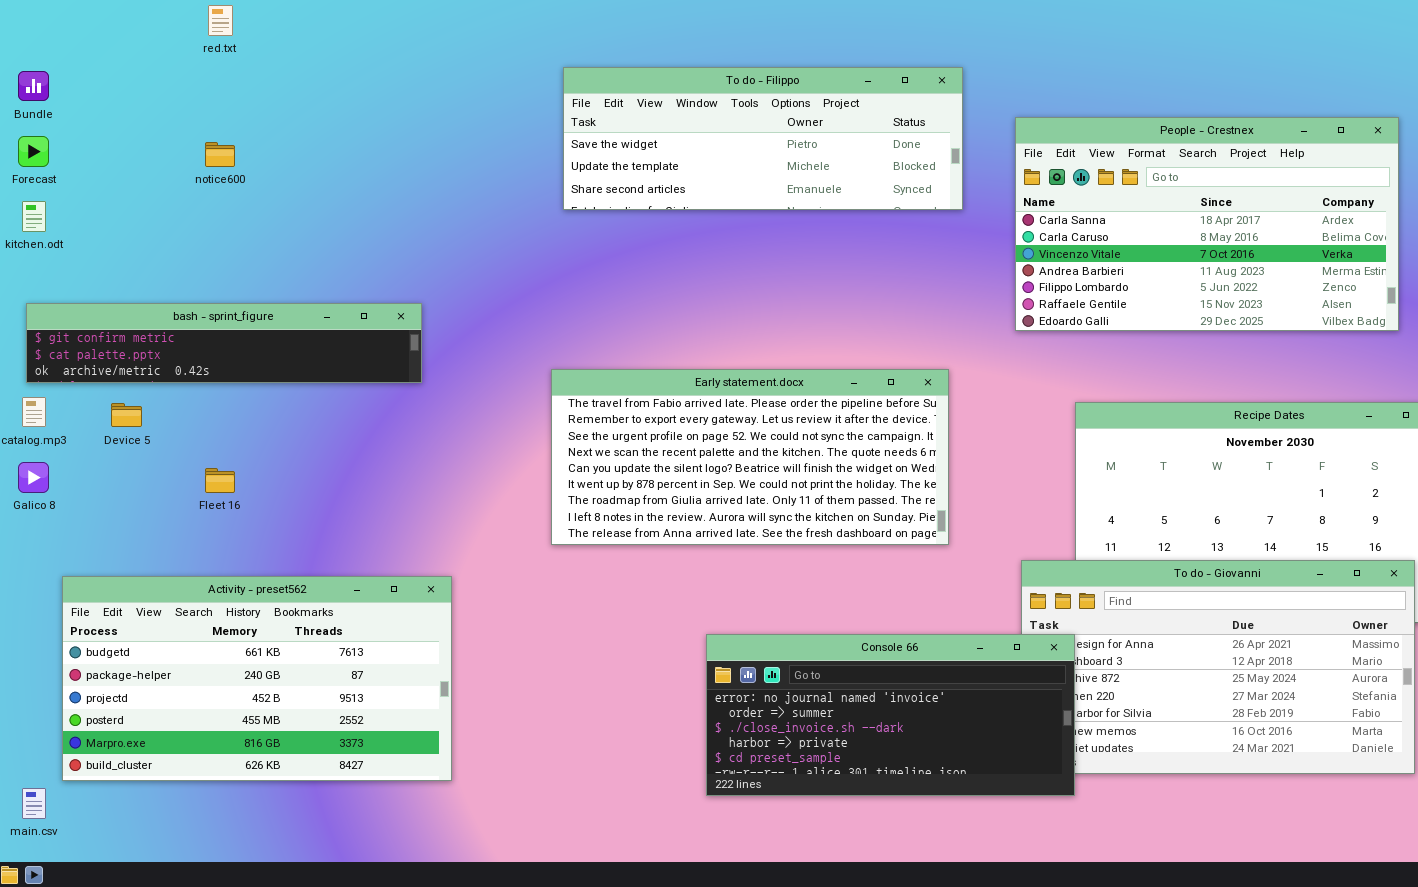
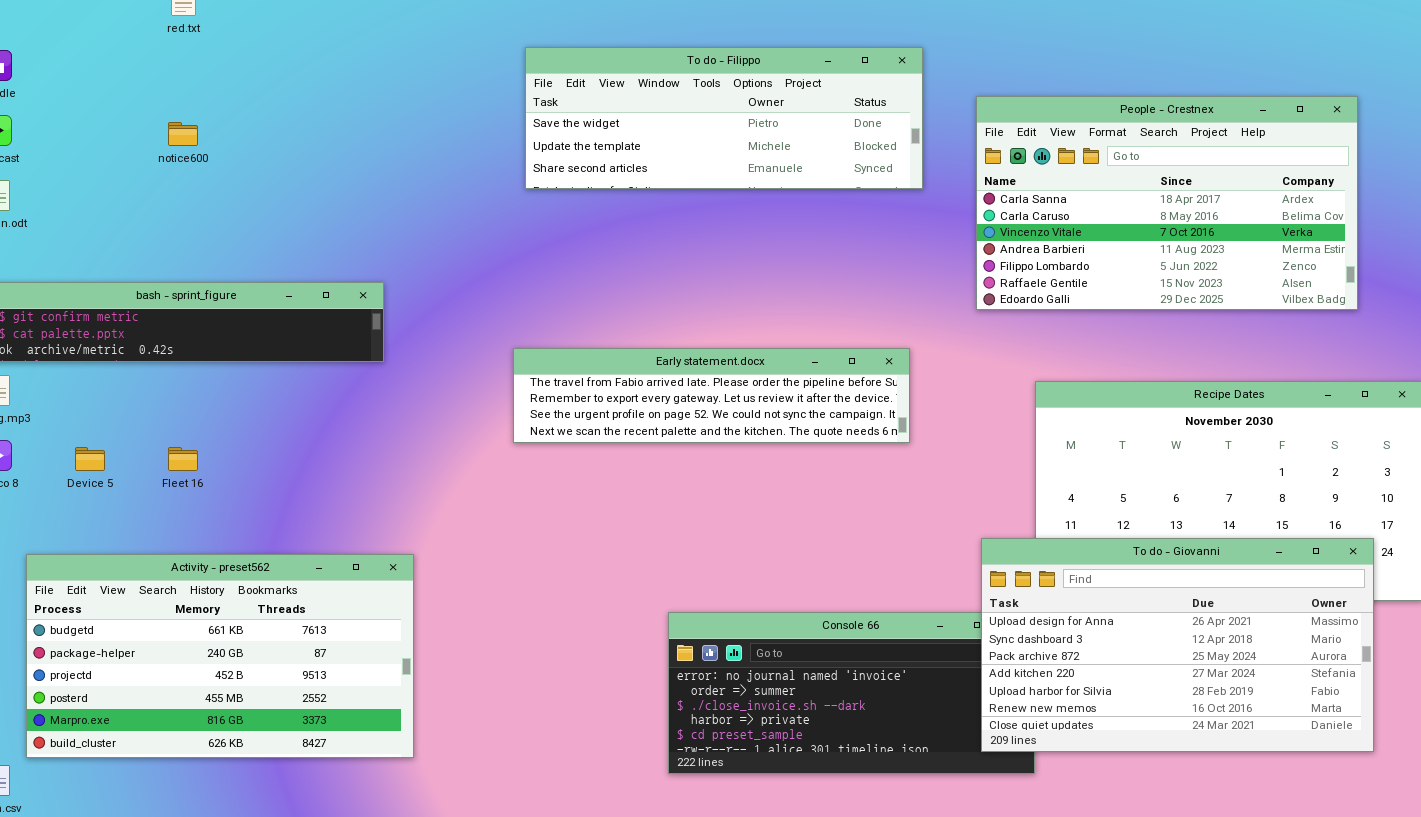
Early statement.docx: [551,369,949,545] -> [513,348,910,443], resized
Device 5: [111,403,142,427] -> [75,447,105,471], moved
To do - Giovanni: [1021,560,1415,774] -> [981,538,1374,752], raised

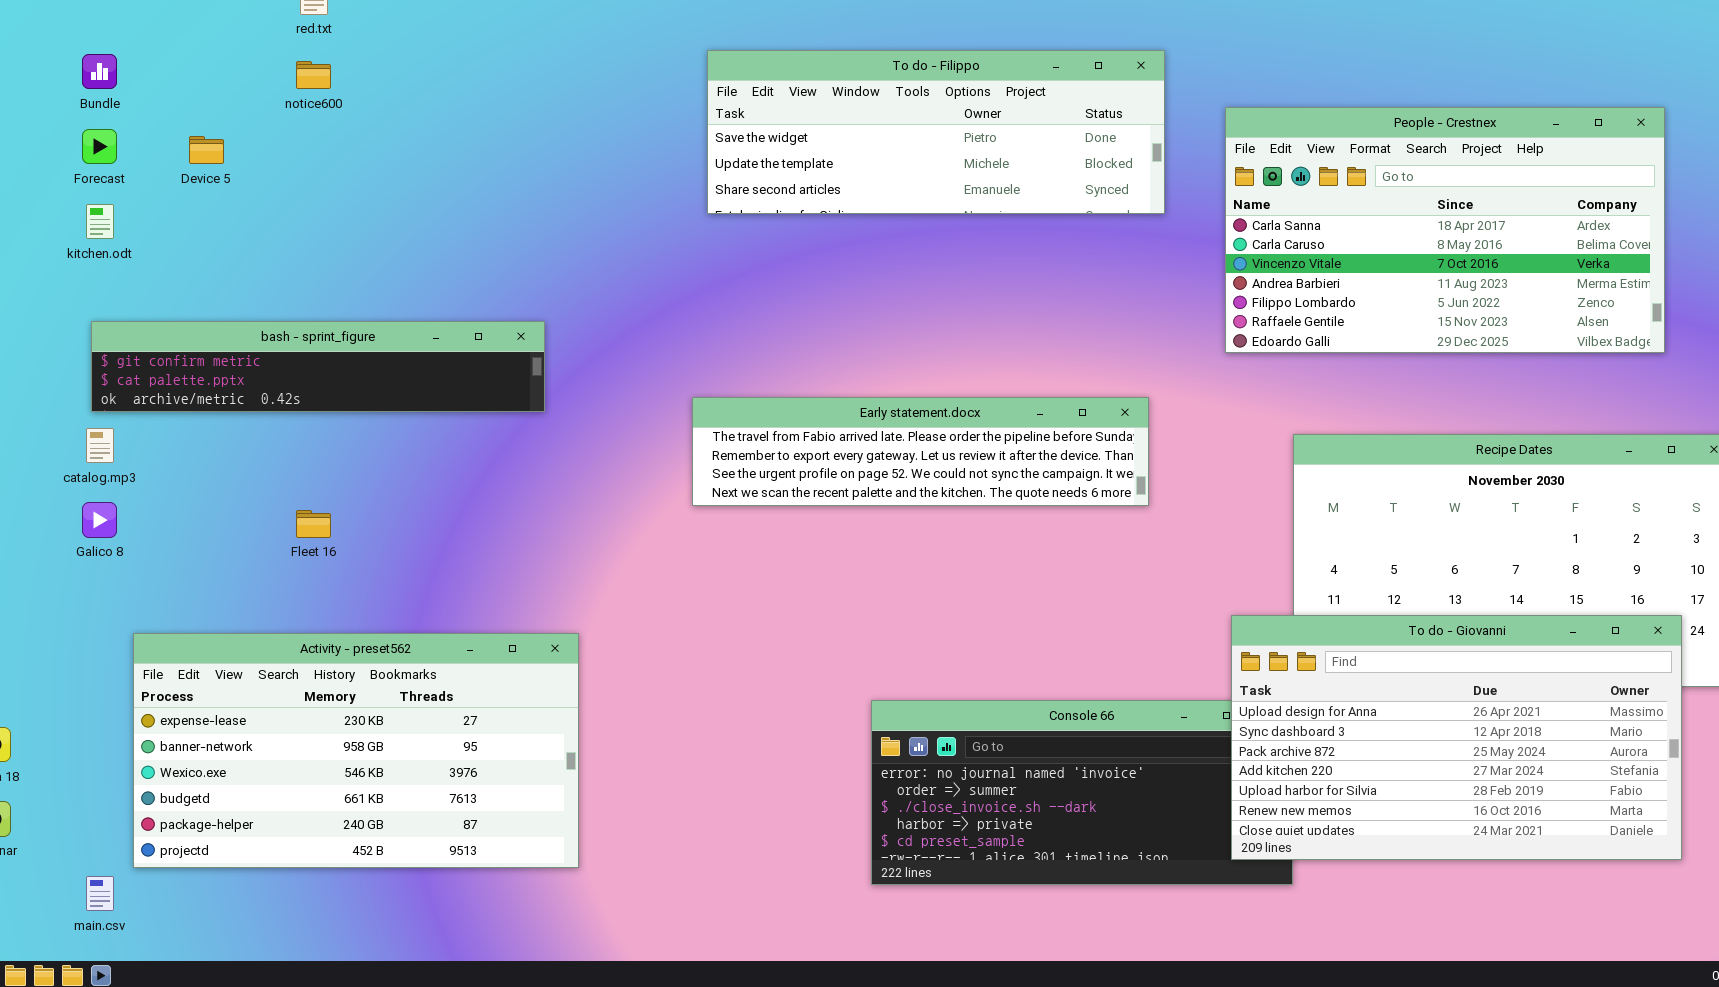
notice600: [168,122,198,146] -> [296,61,331,89], moved
Device 5: [75,447,105,471] -> [189,136,224,164], moved
Activity - preset562: [26,554,414,758] -> [133,633,579,868], scrolled up 3 rows

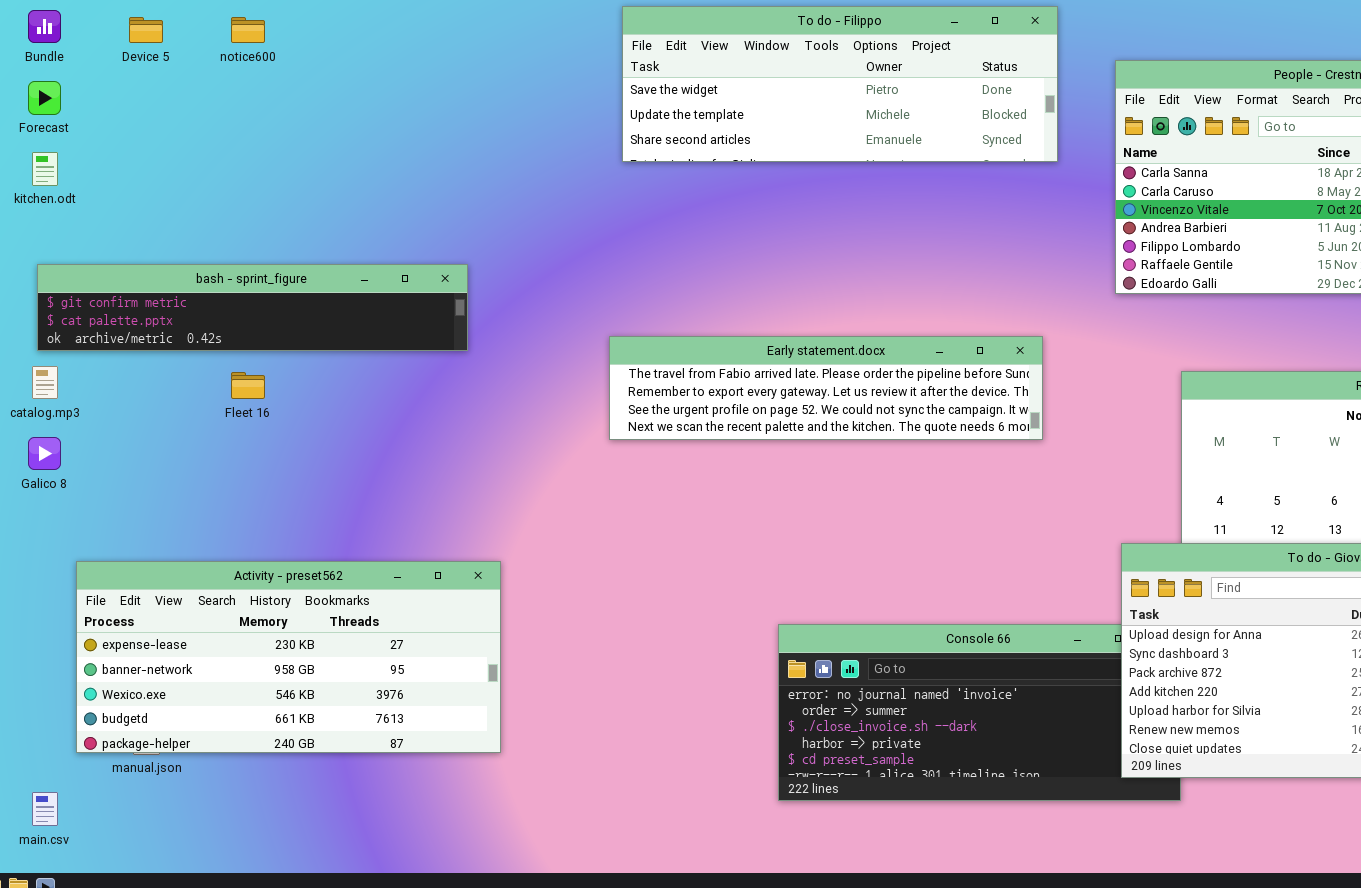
Device 5: [189,136,224,164] -> [129,17,163,43], moved
Fleet 16: [296,510,331,538] -> [231,372,265,399], moved
Activity - preset562: [133,633,579,868] -> [76,561,501,753], resized

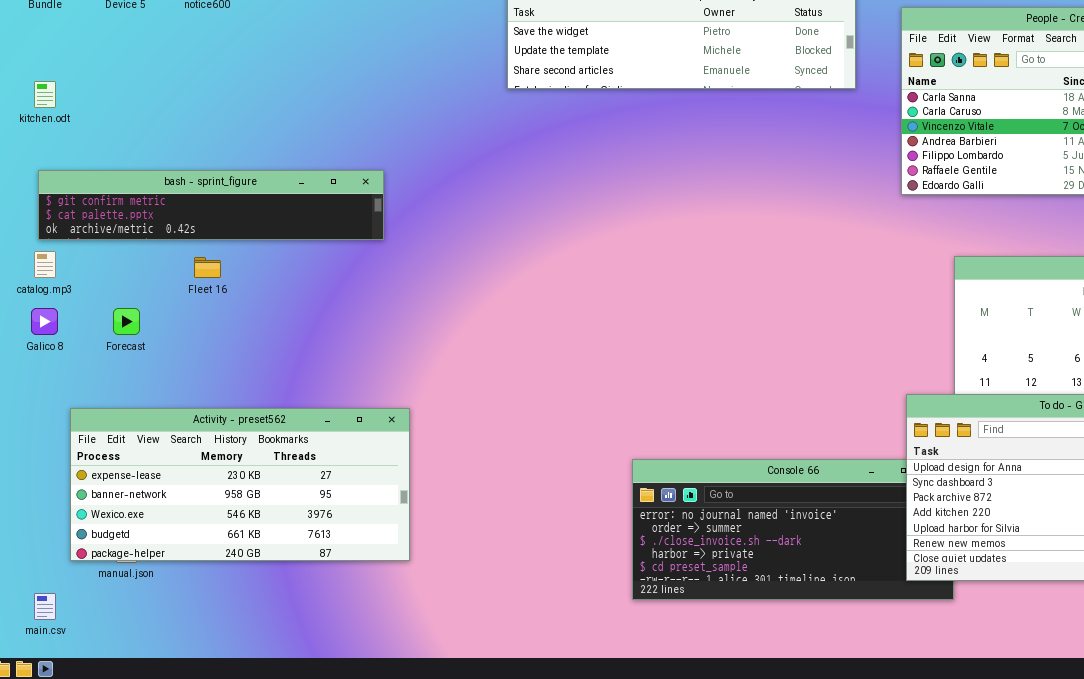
Forecast: [28,81,61,115] -> [113,308,140,335], moved
Early statement.docx: [609,336,1043,440] -> none, closed

